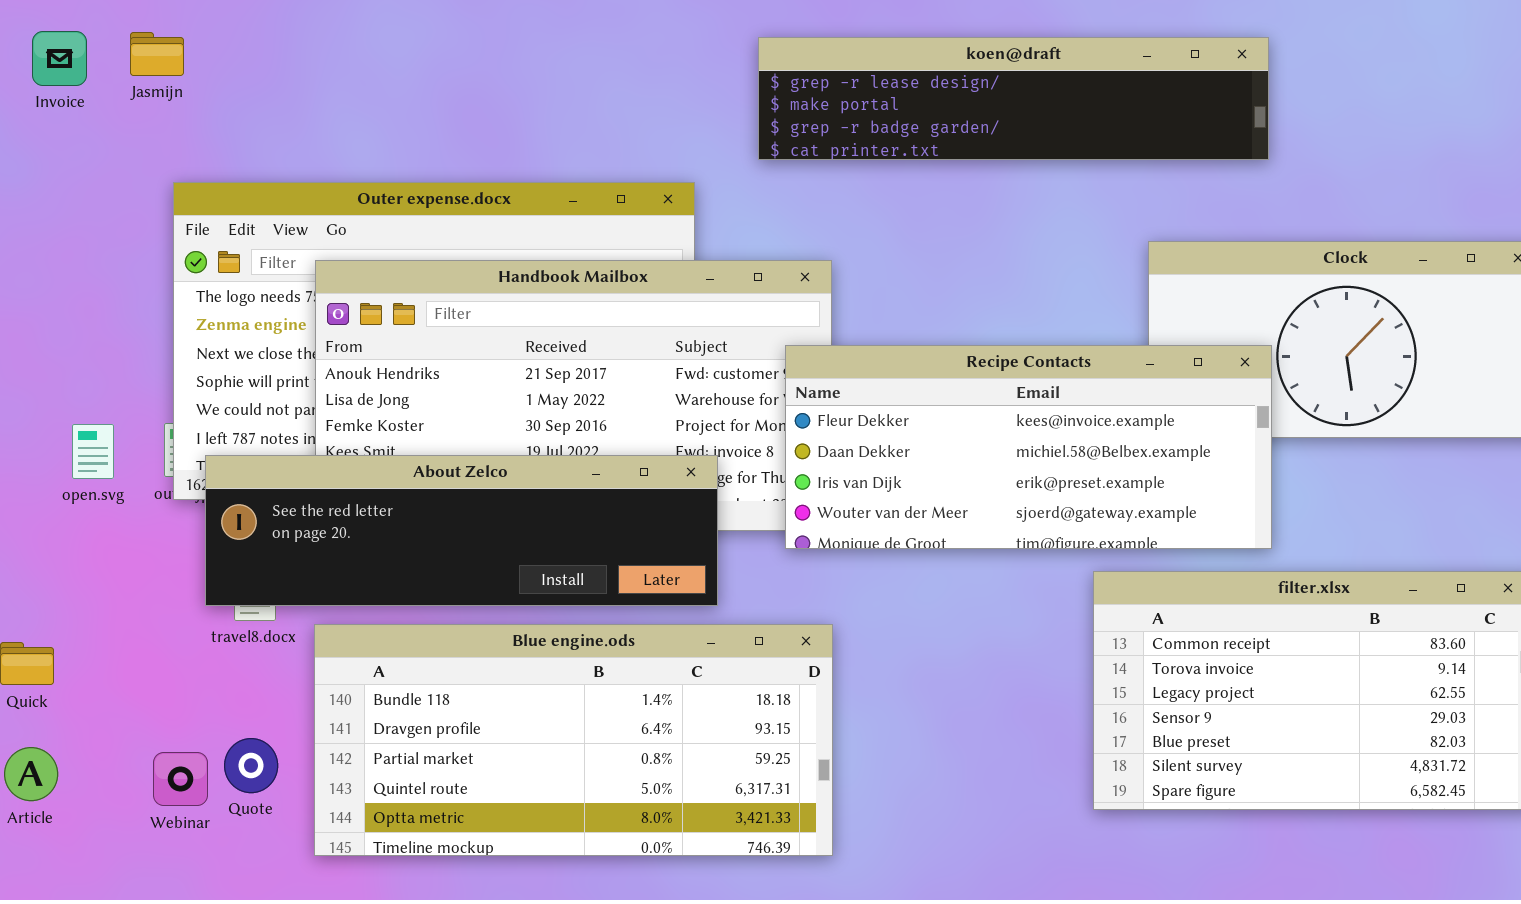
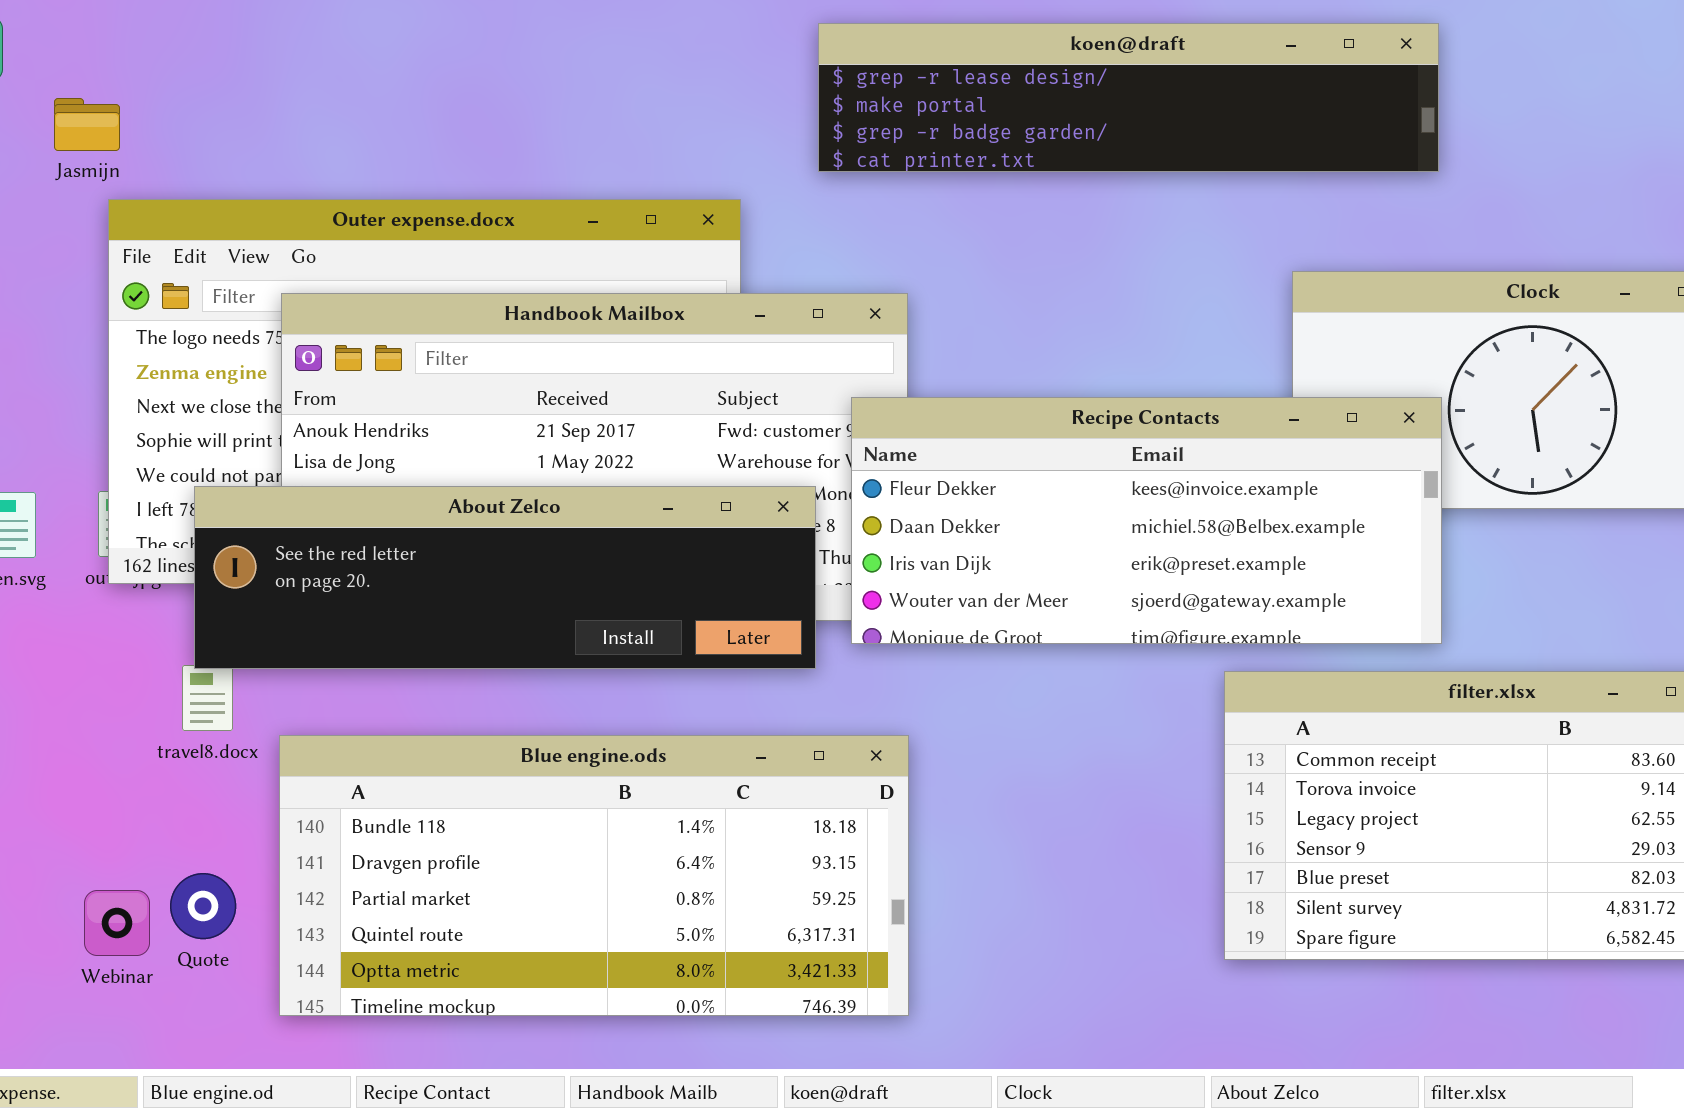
Jasmijn: [130,32,184,76] -> [54,98,120,151], moved
About Zelco: [205,455,718,606] -> [194,486,816,669], moved

